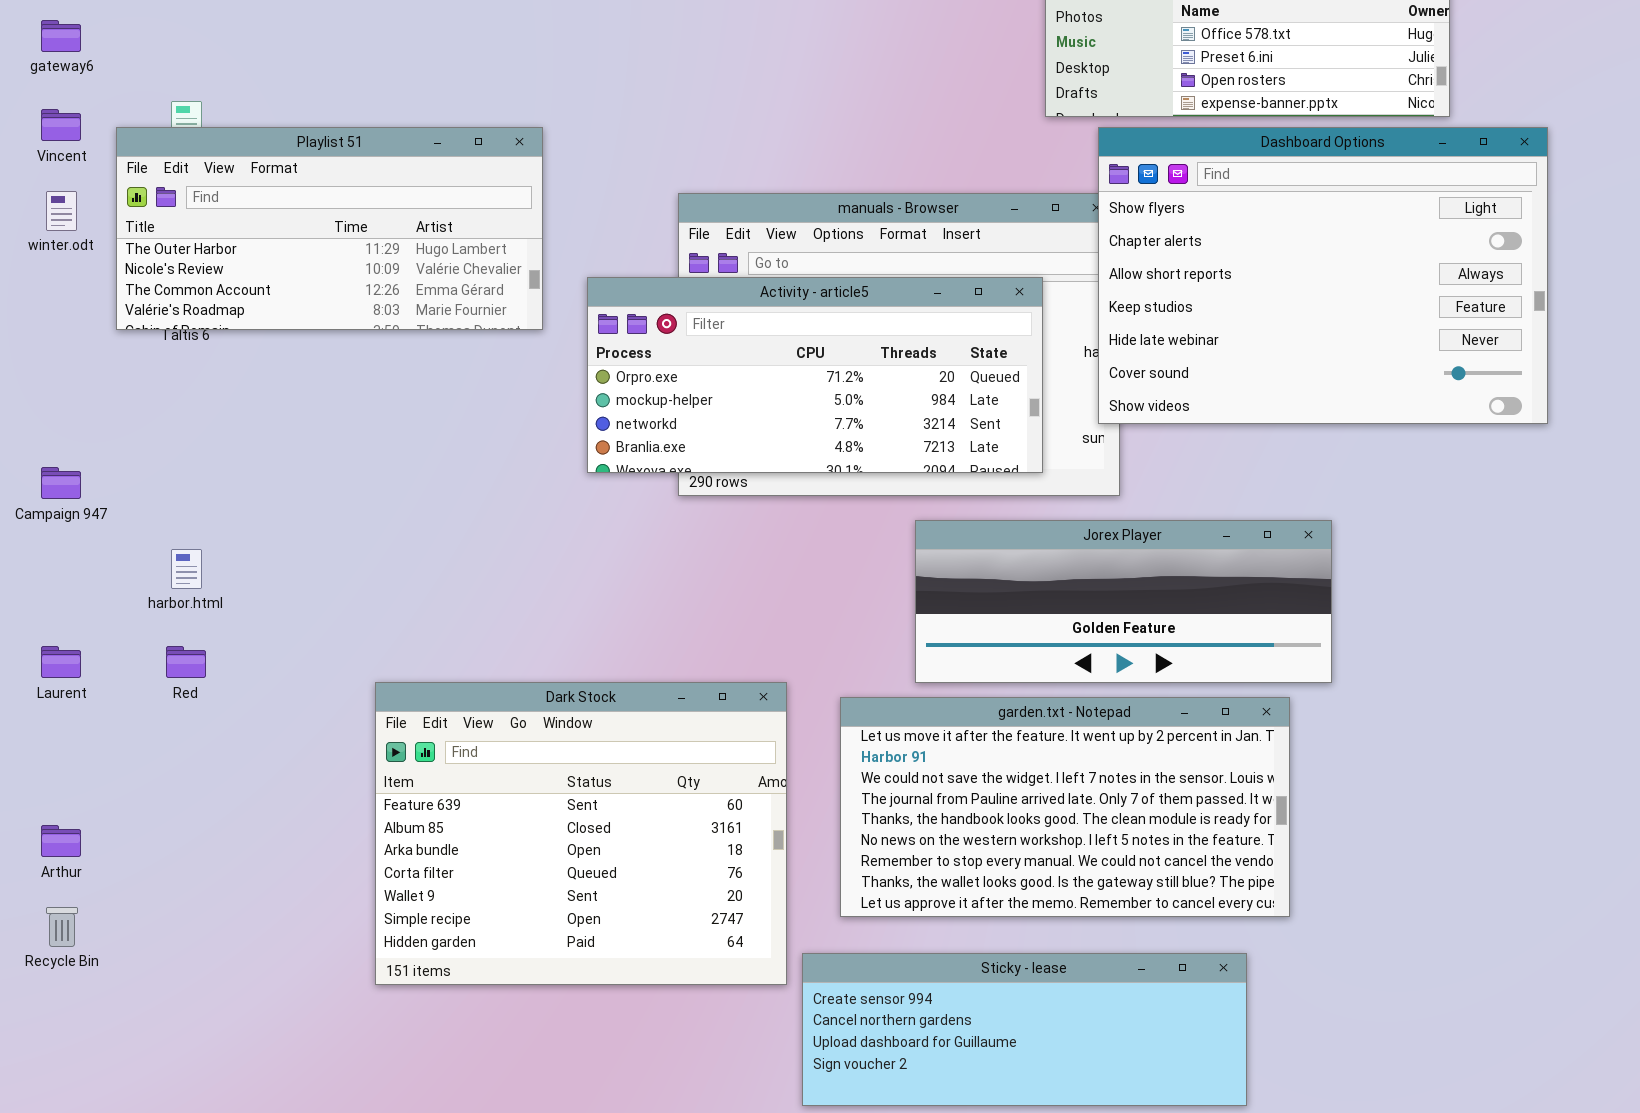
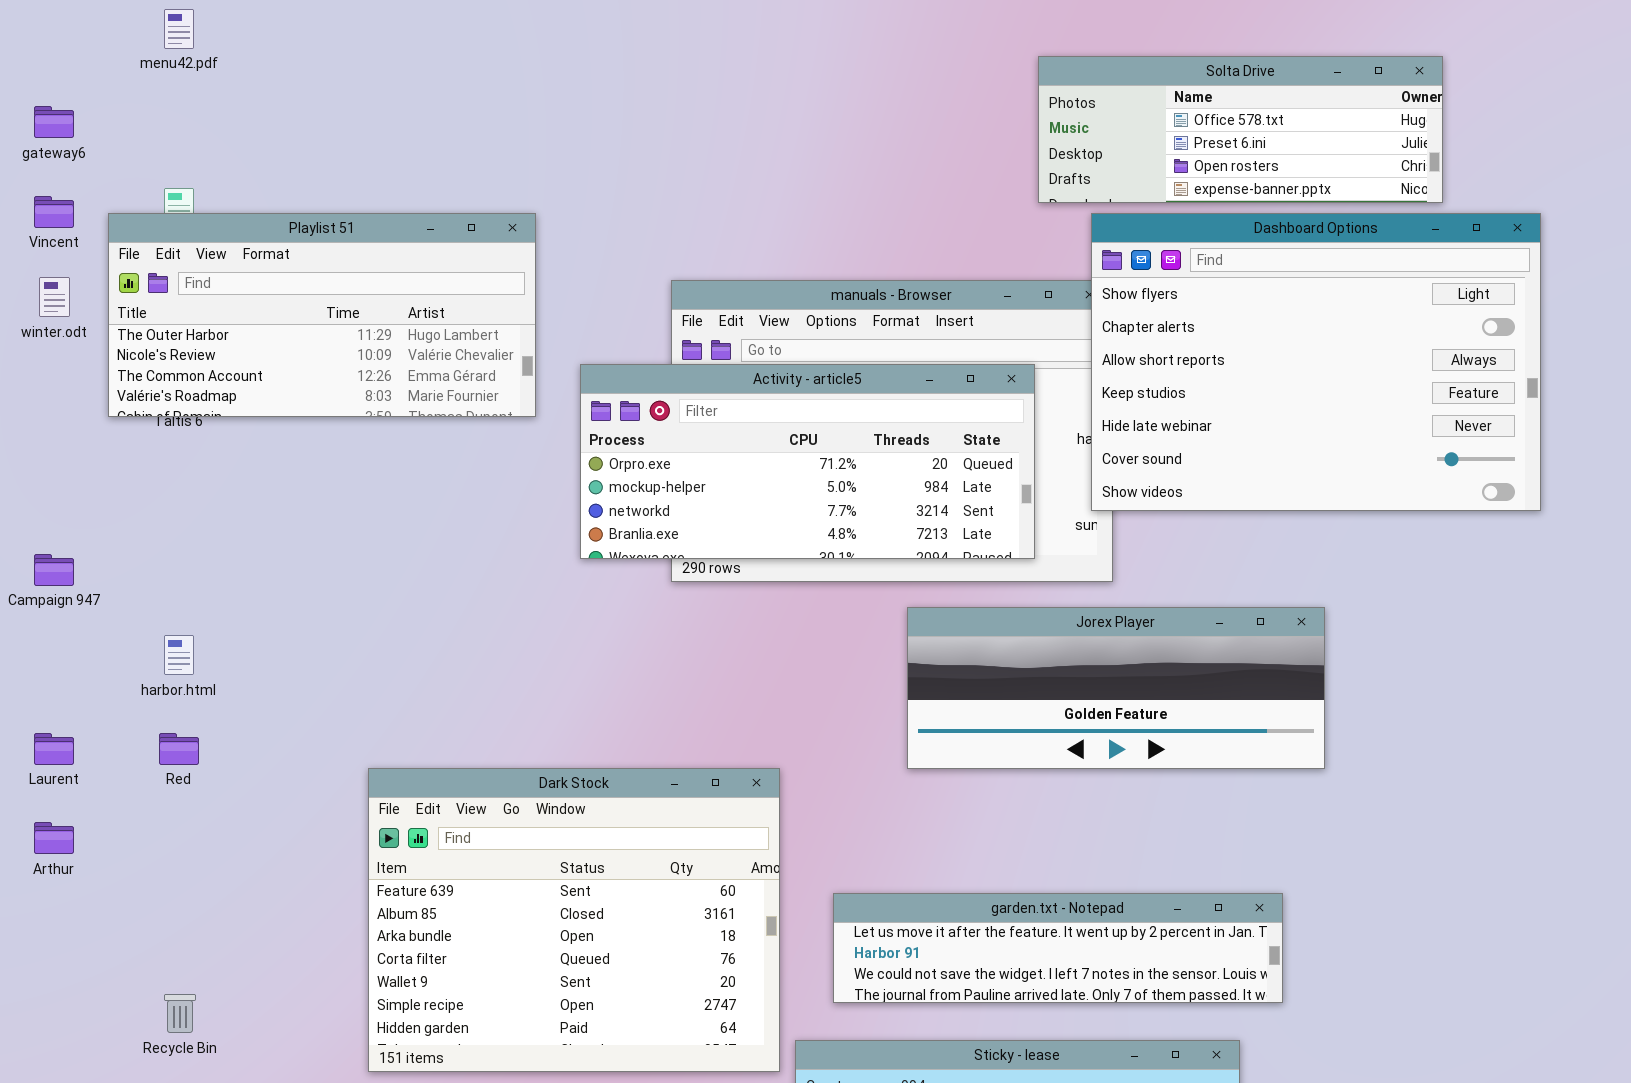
garden.txt - Notepad: [840,697,1290,917] -> [833,893,1283,1003], resized
Arthur: [41,825,81,857] -> [34,822,74,854], moved
Recycle Bin: [46,907,78,947] -> [164,994,196,1033], moved

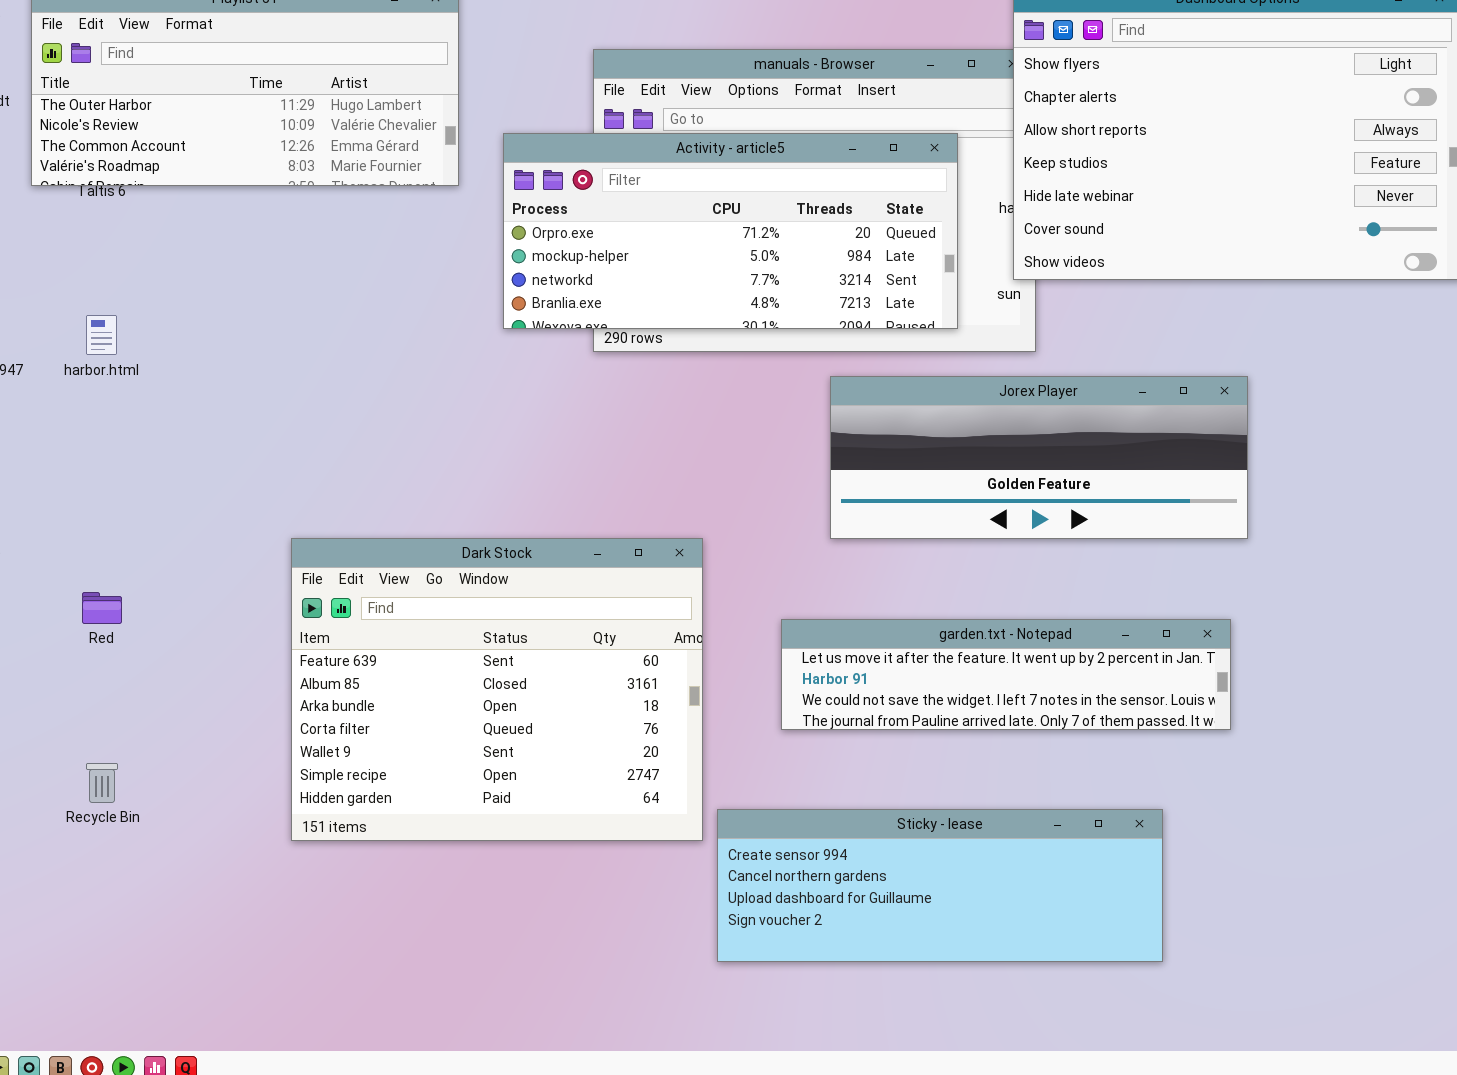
harbor.html: [164,635,194,675] -> [86,315,117,355], moved
Red: [159,733,199,765] -> [82,592,122,624], moved
garden.txt - Notepad: [833,893,1283,1003] -> [781,619,1231,730], moved

